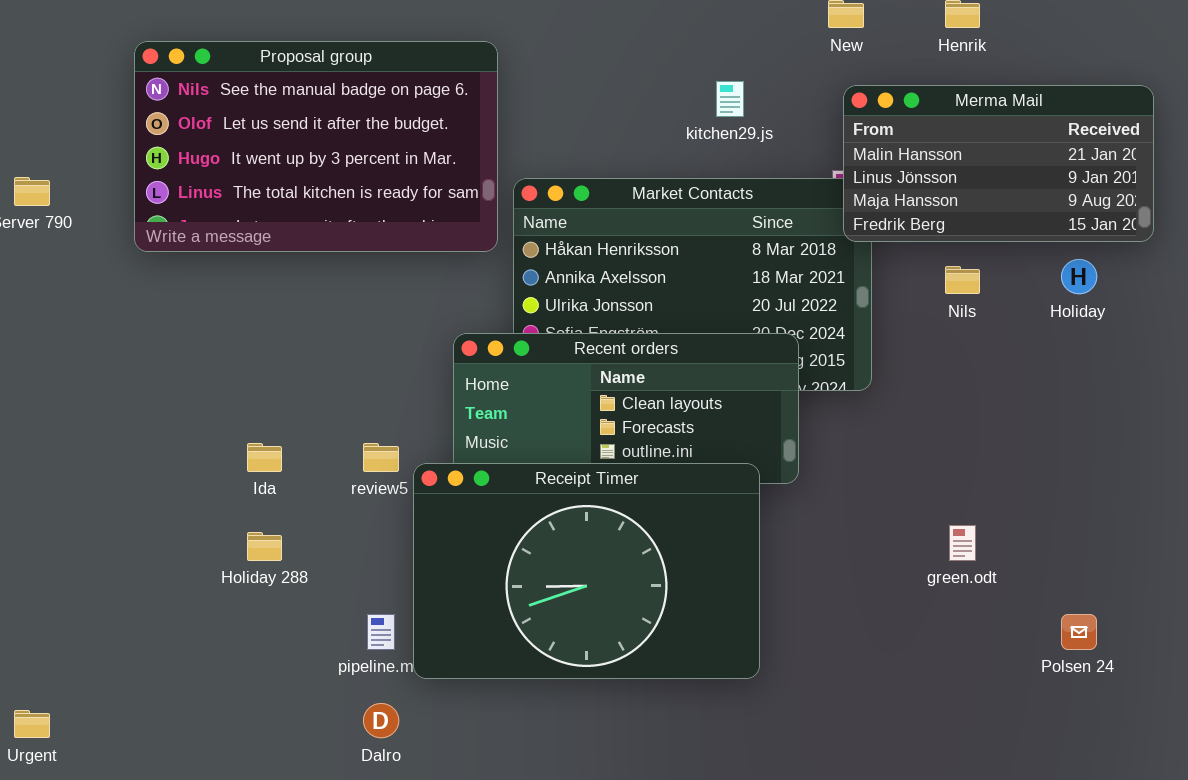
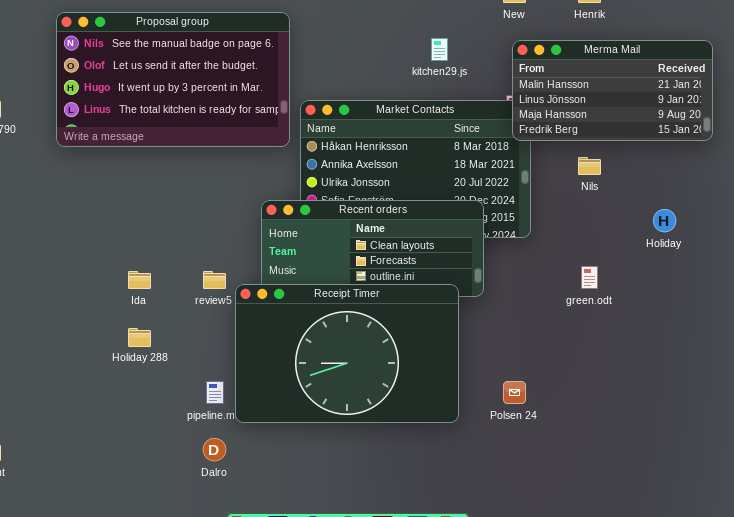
Holiday: [1061,259,1097,294] -> [653,209,676,232], moved
green.odt: [949,525,976,561] -> [581,266,598,289], moved
Polsen 24: [1061,614,1097,650] -> [503,381,526,404], moved

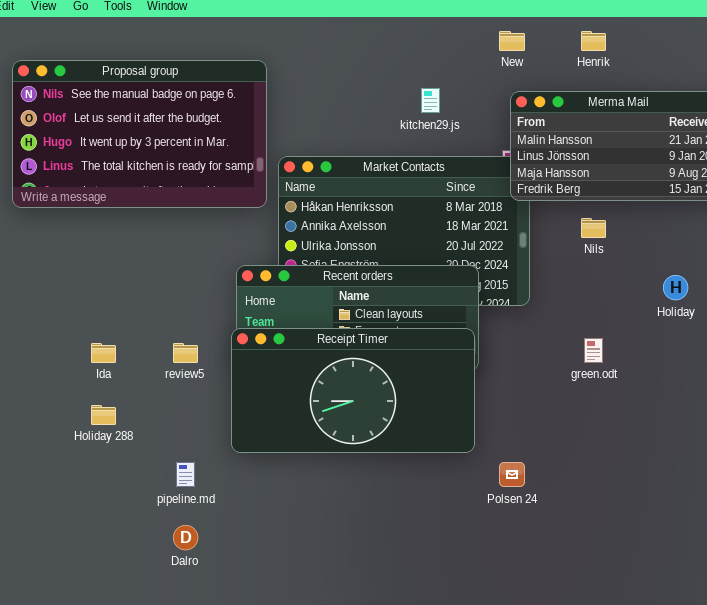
Receipt Timer: [235,284,459,423] -> [231,328,475,453], moved, resized

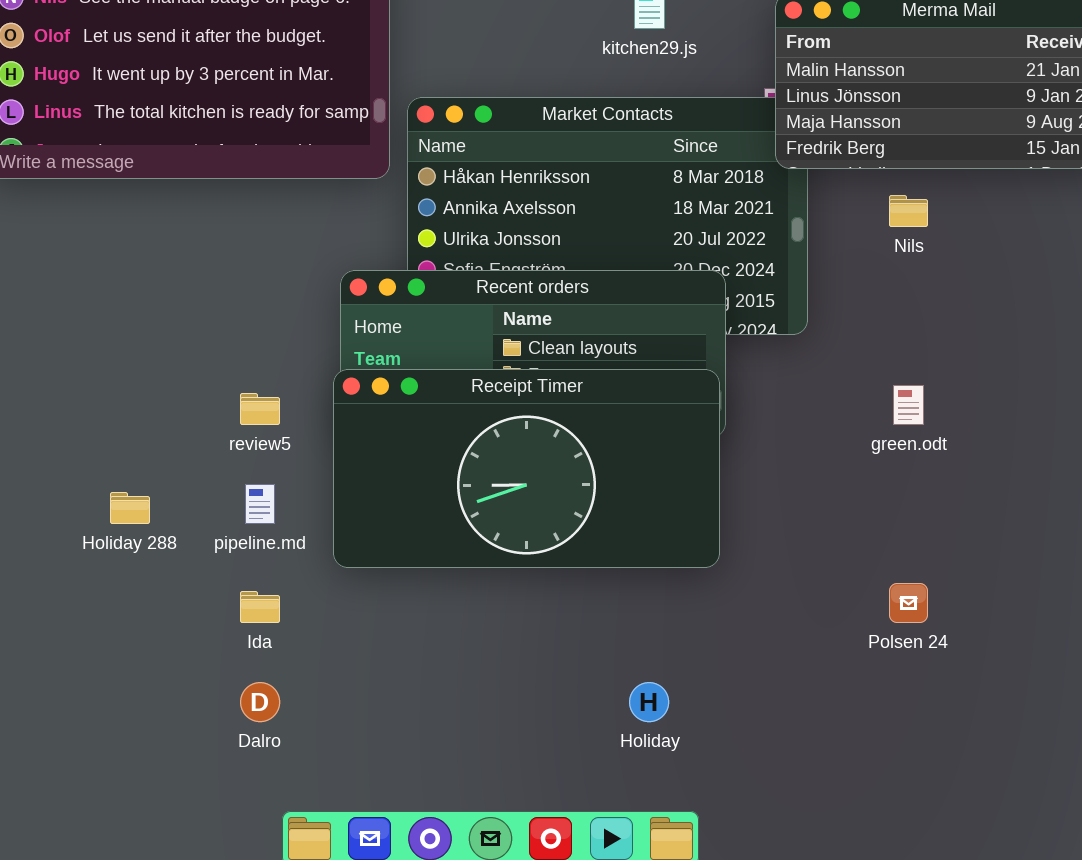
Holiday: [663,275,688,300] -> [629,682,669,722], moved
Ida: [91,343,116,363] -> [240,591,280,623], moved
pipeline.md: [176,462,195,487] -> [245,484,275,524], moved
Polsen 24: [499,462,525,487] -> [889,583,928,623], moved

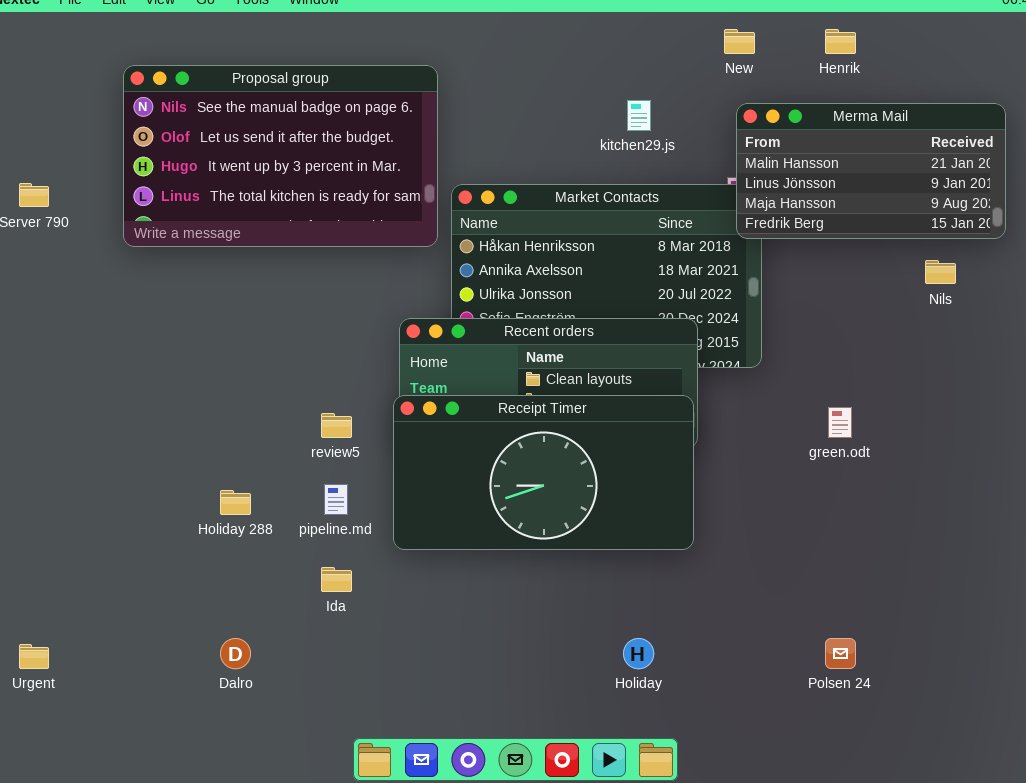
Nils: [889,195,928,227] -> [925,260,956,284], moved
Polsen 24: [889,583,928,623] -> [825,638,856,669], moved
Dalro: [240,682,280,722] -> [220,638,251,669], moved

